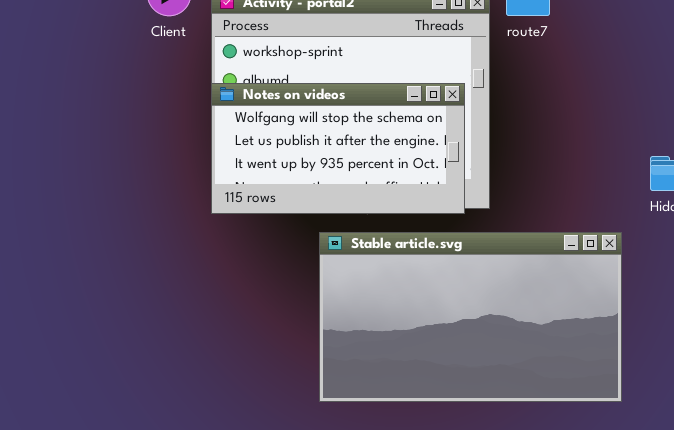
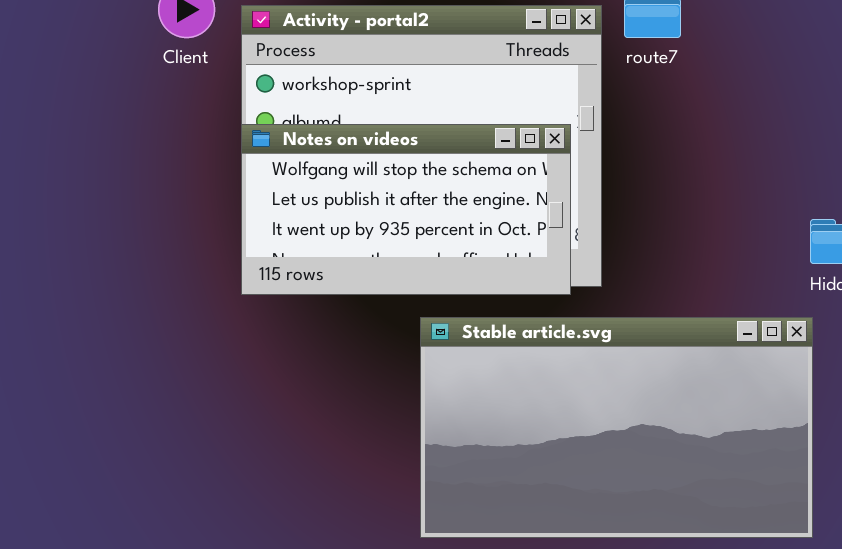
Stable article.svg: [319,232,622,402] -> [420,317,813,538], moved

